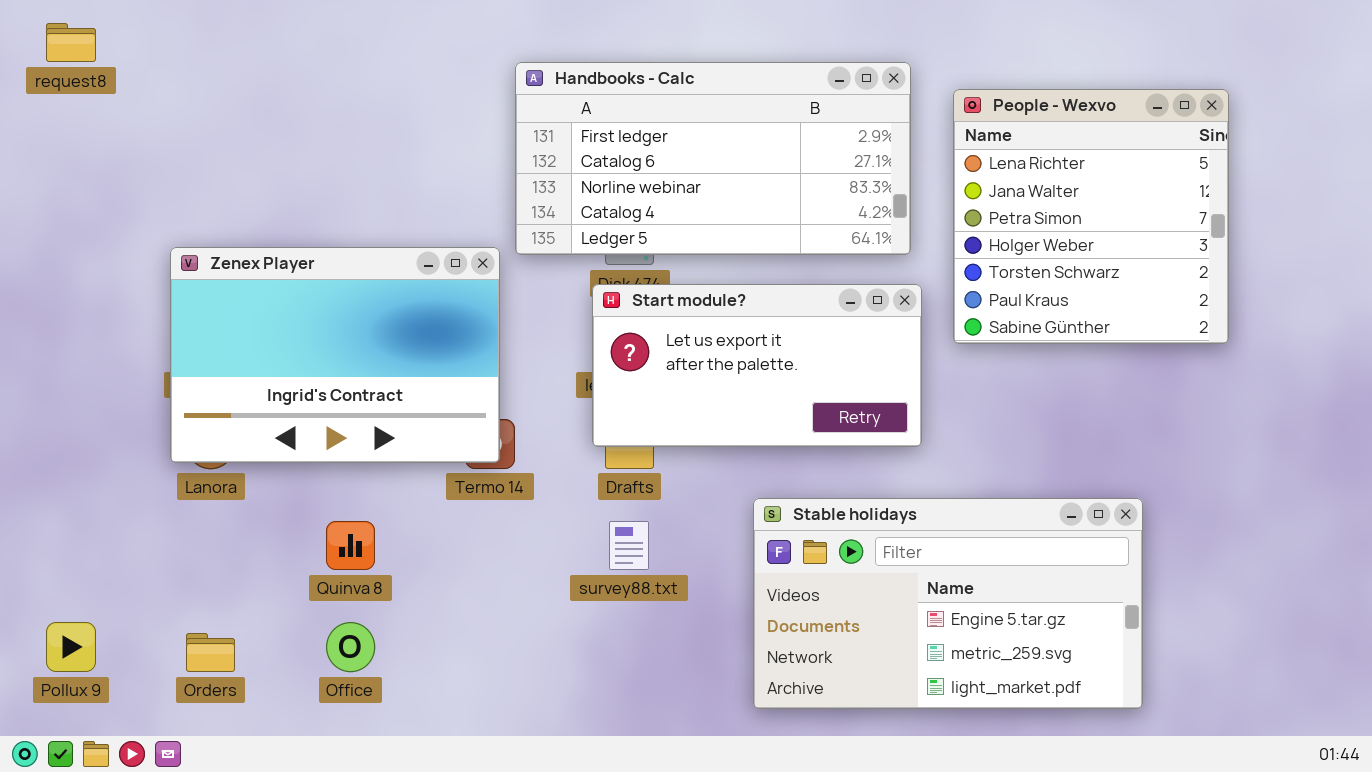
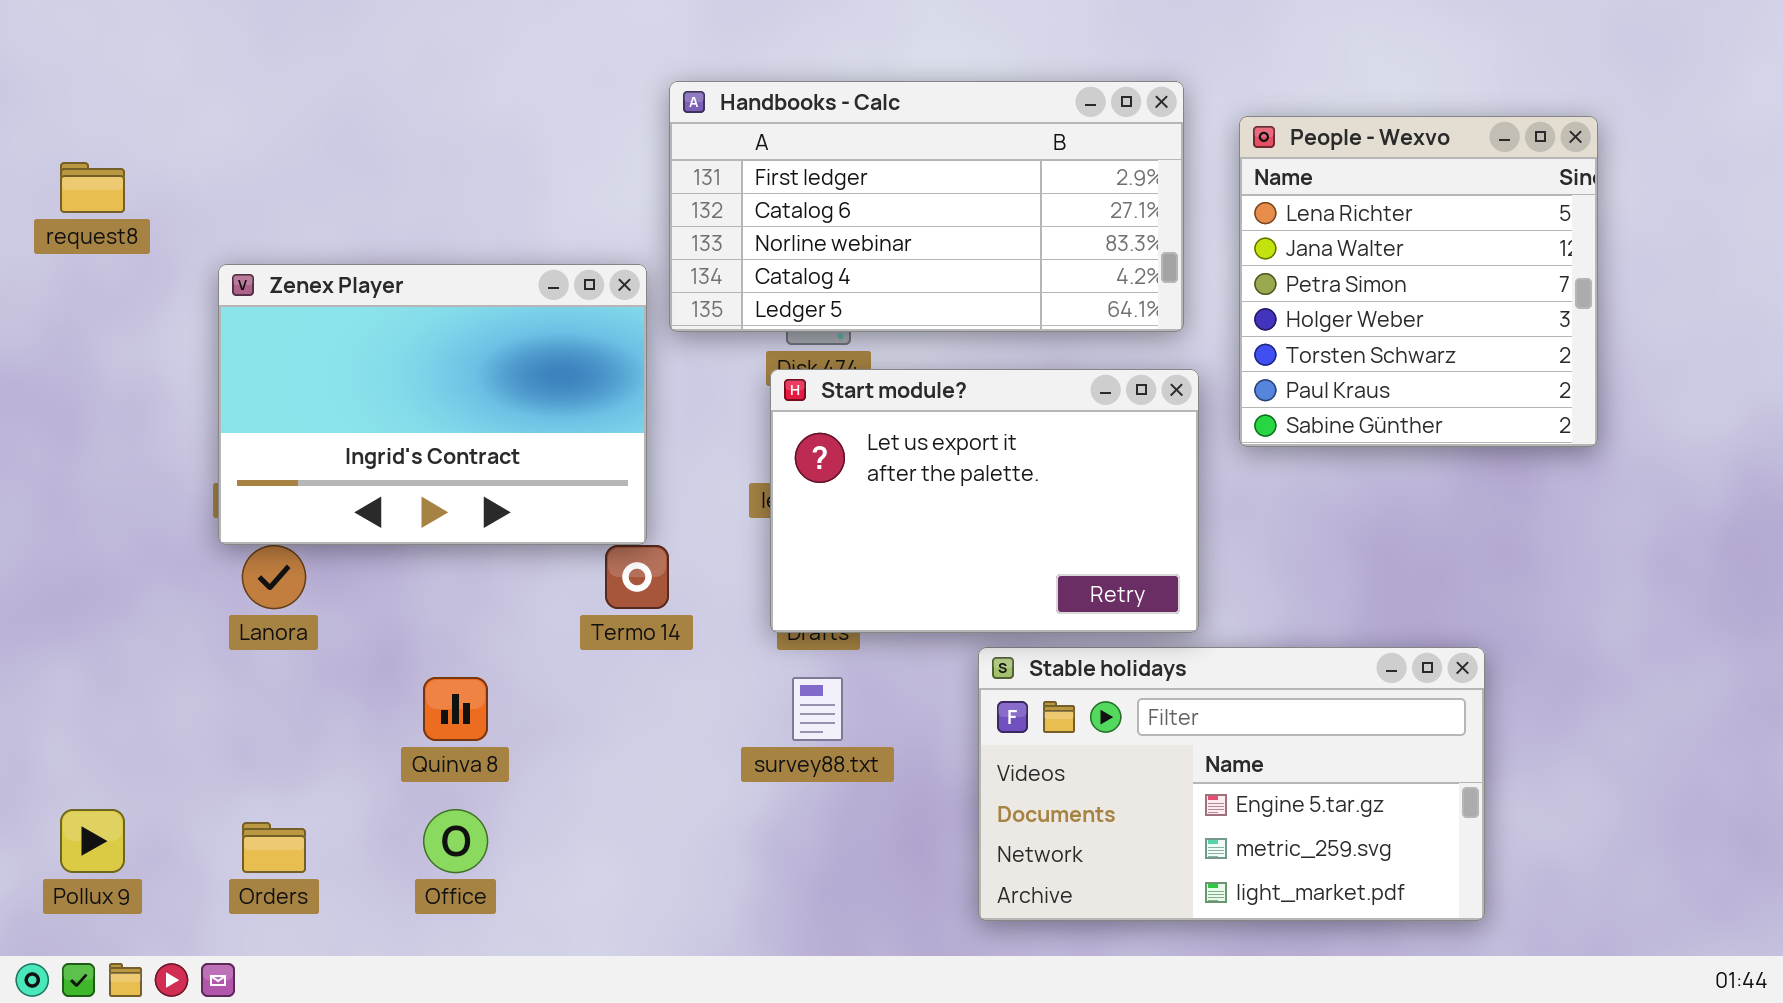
request8: [46,23,96,62] -> [60,162,125,213], moved
Zenex Player: [170,247,500,463] -> [218,264,647,545], moved
Start module?: [592,284,922,447] -> [770,369,1199,633], resized

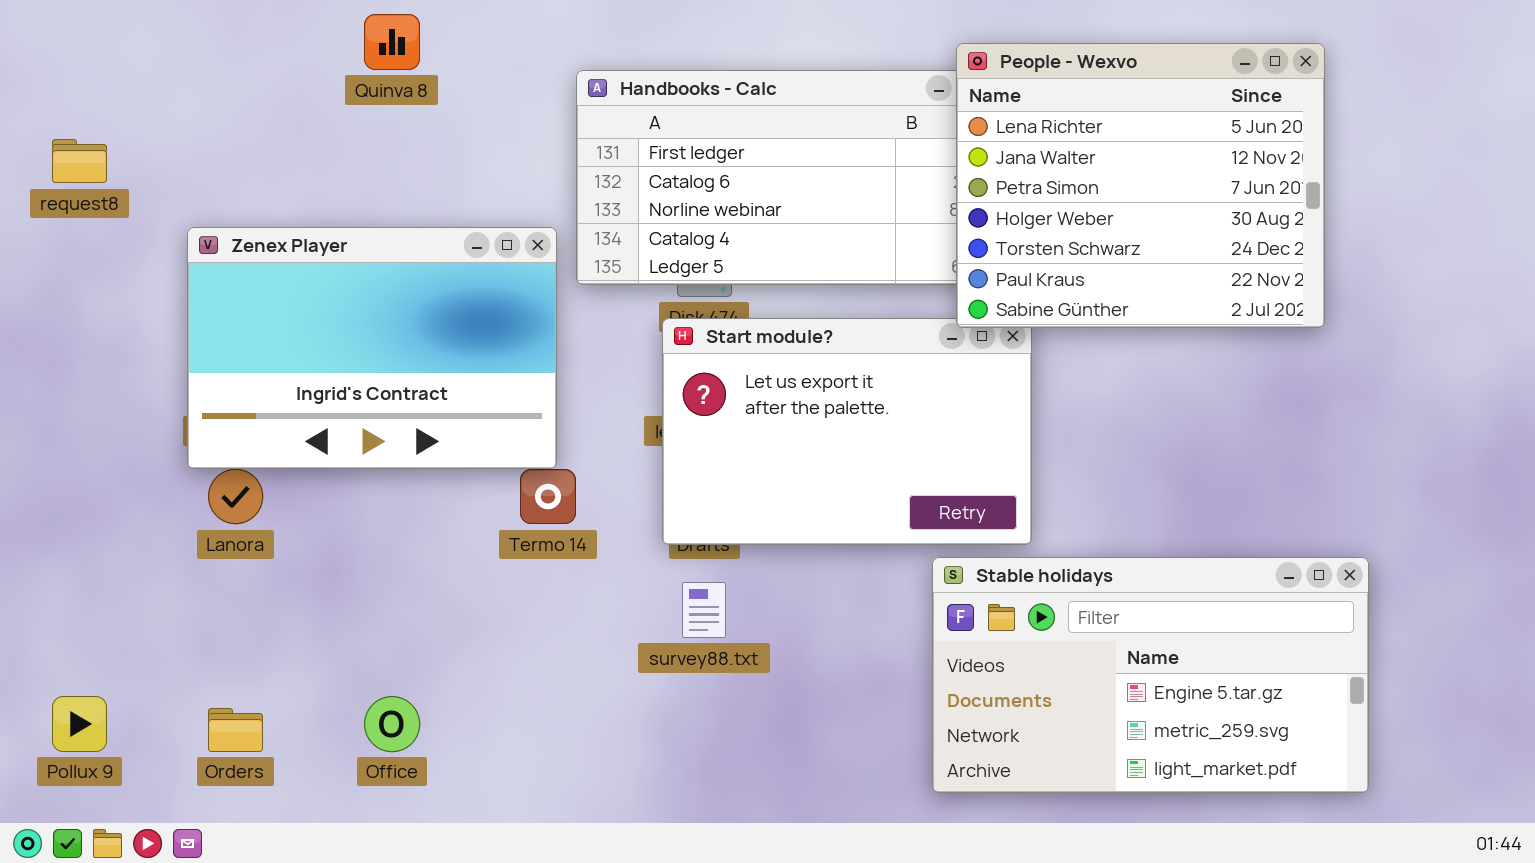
People - Wexvo: [1239,116,1598,447] -> [956,43,1325,328], moved, resized
Stable holidays: [978,647,1485,921] -> [932,557,1369,793], moved
Quinva 8: [423,677,488,741] -> [364,14,420,70], moved

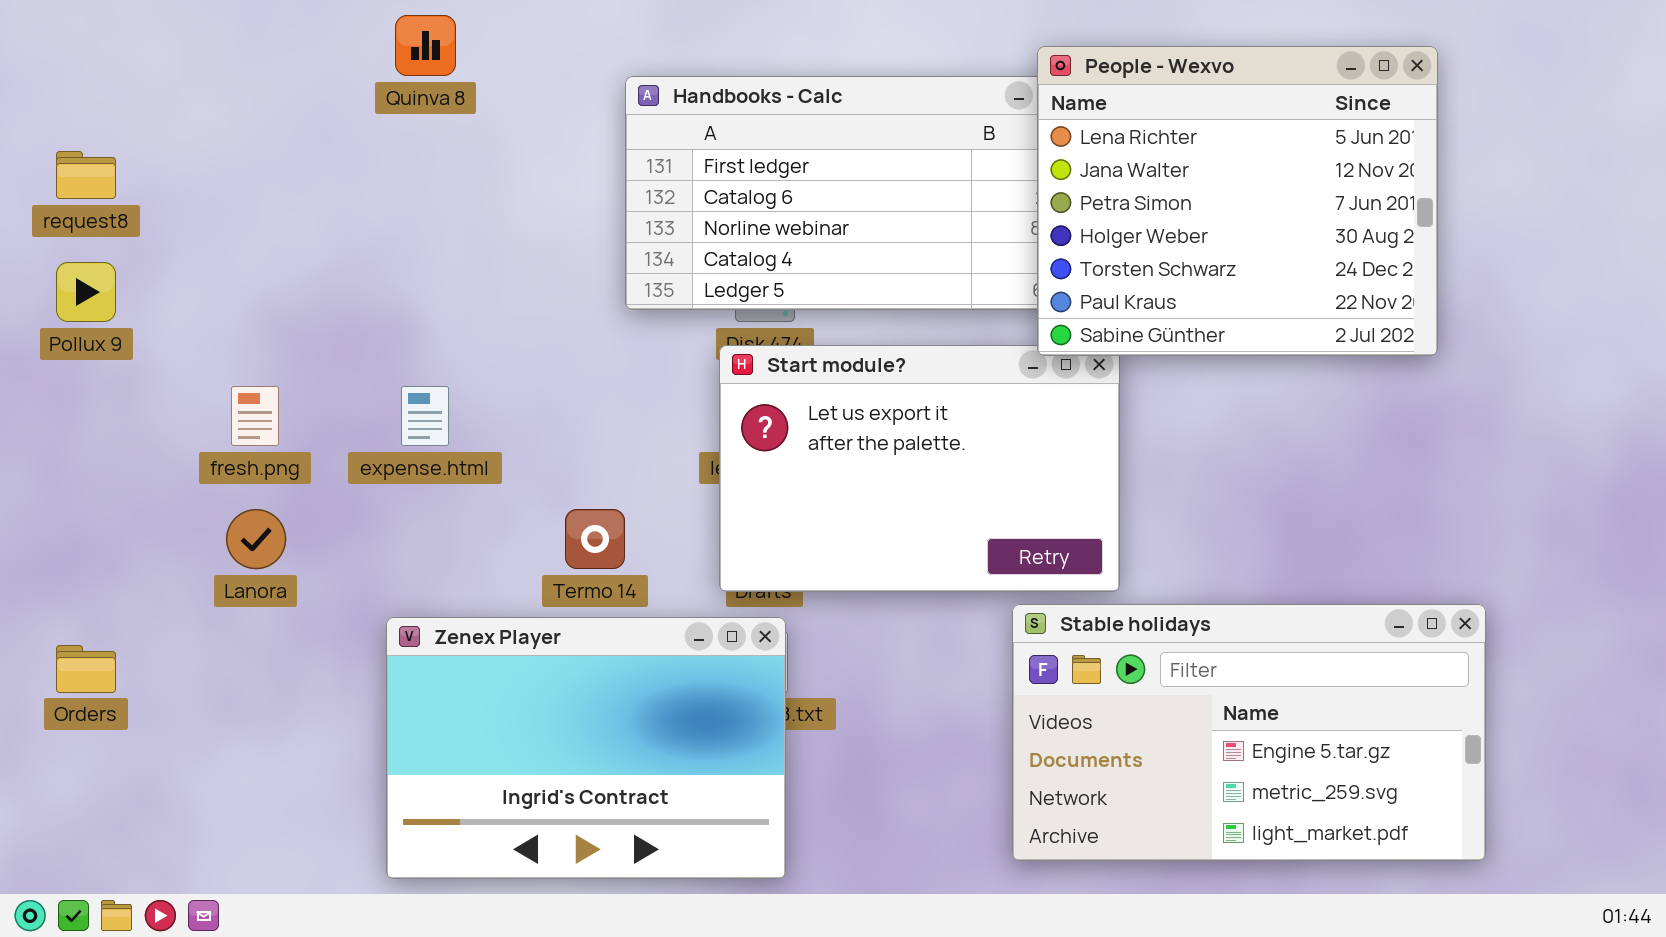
Zenex Player: [187,227,557,469] -> [386,617,786,879], moved
Pollux 9: [52,696,107,752] -> [56,262,116,322], moved
Orders: [208,708,263,752] -> [56,645,116,693], moved

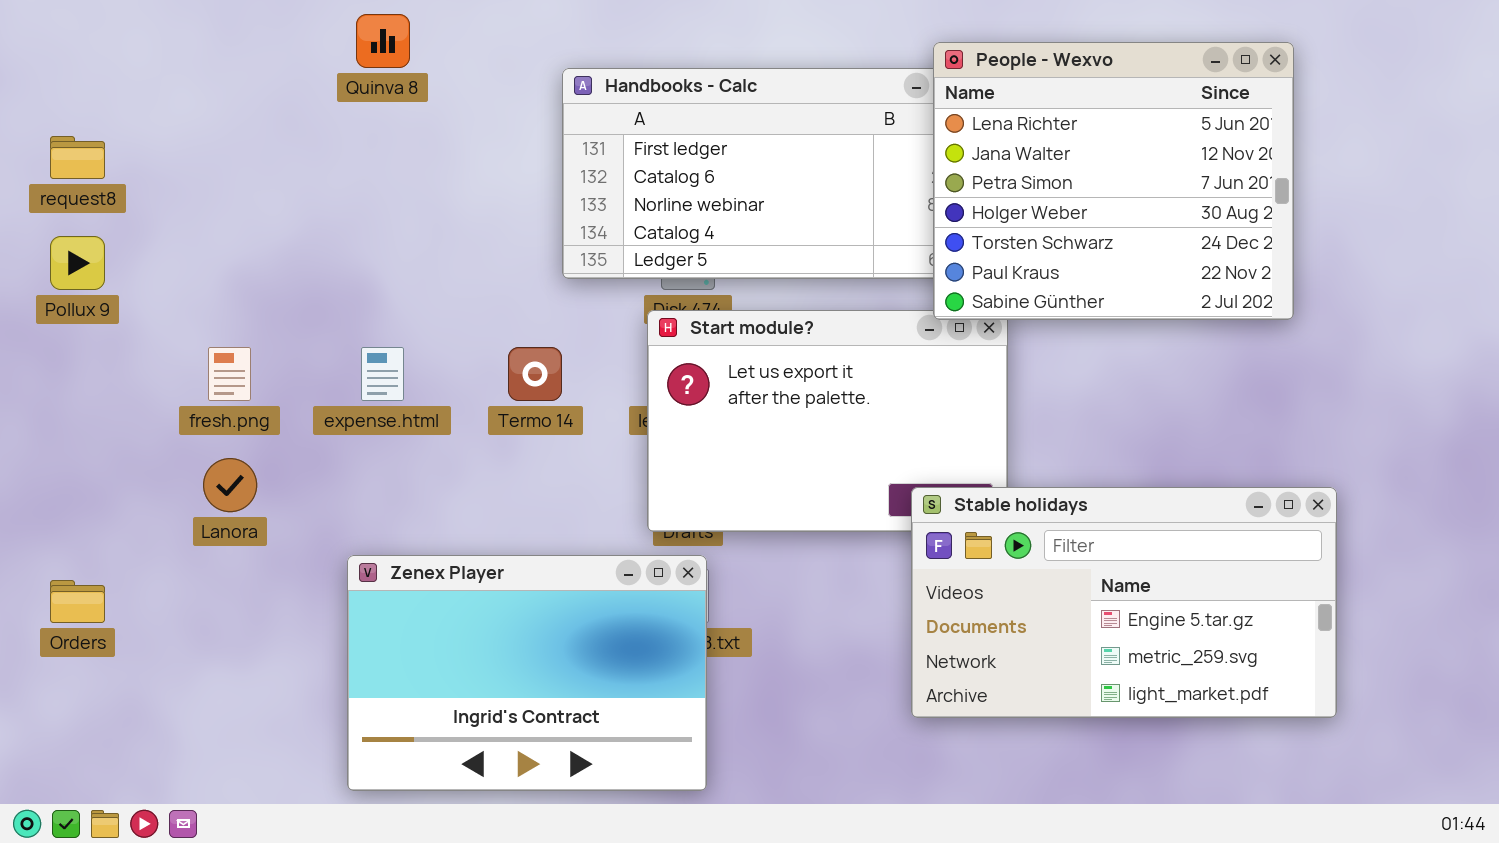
Termo 14: [565,509,625,569] -> [508,347,562,401], moved
Stable holidays: [1012,604,1486,861] -> [911,487,1337,718], moved

